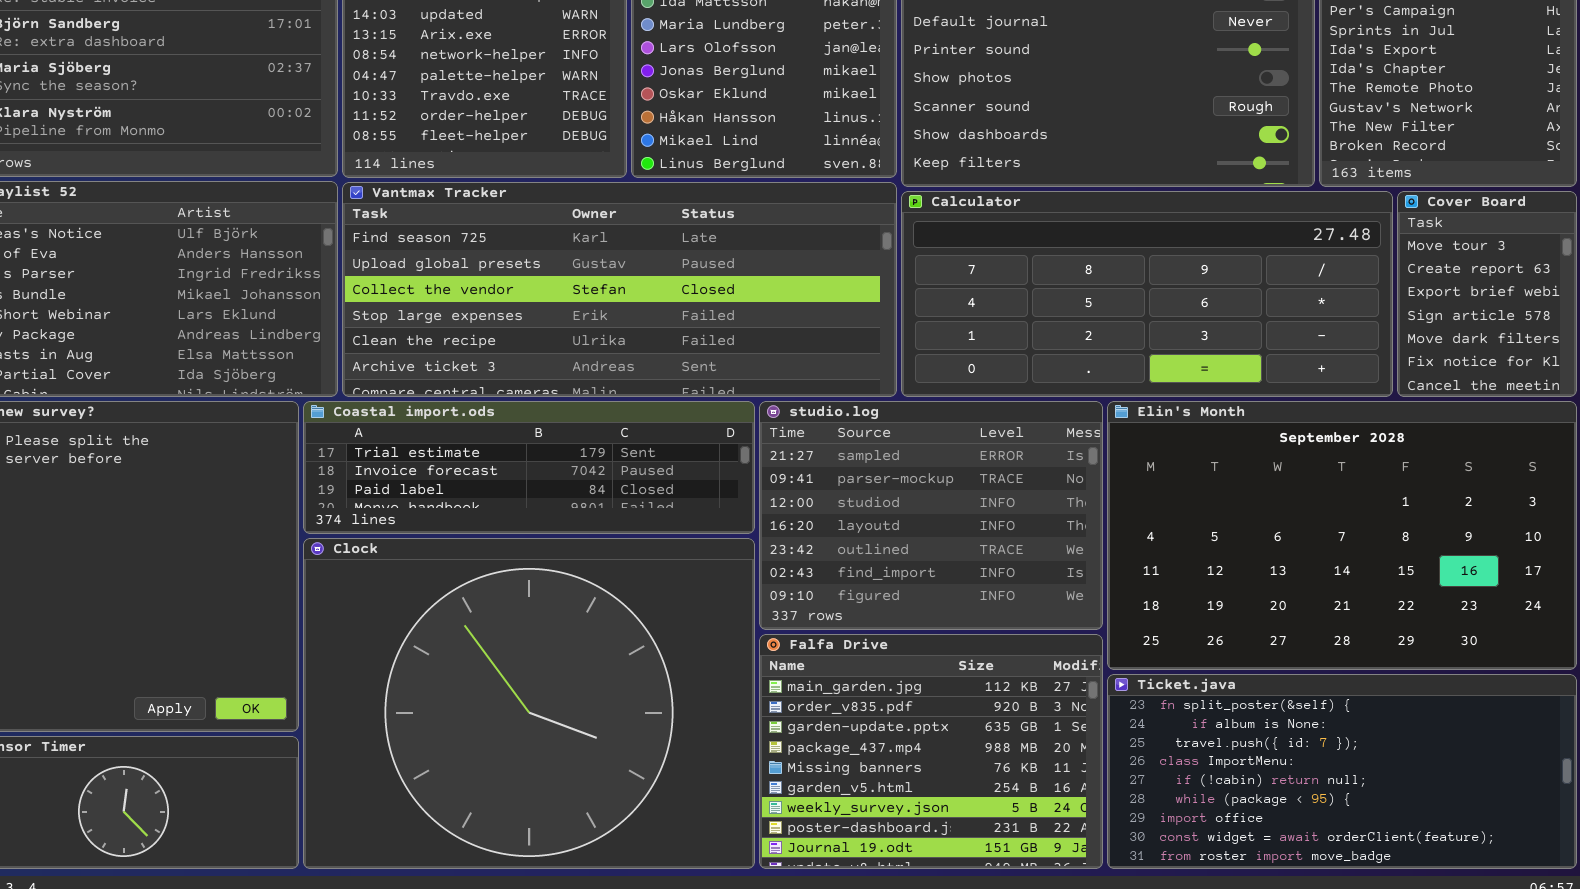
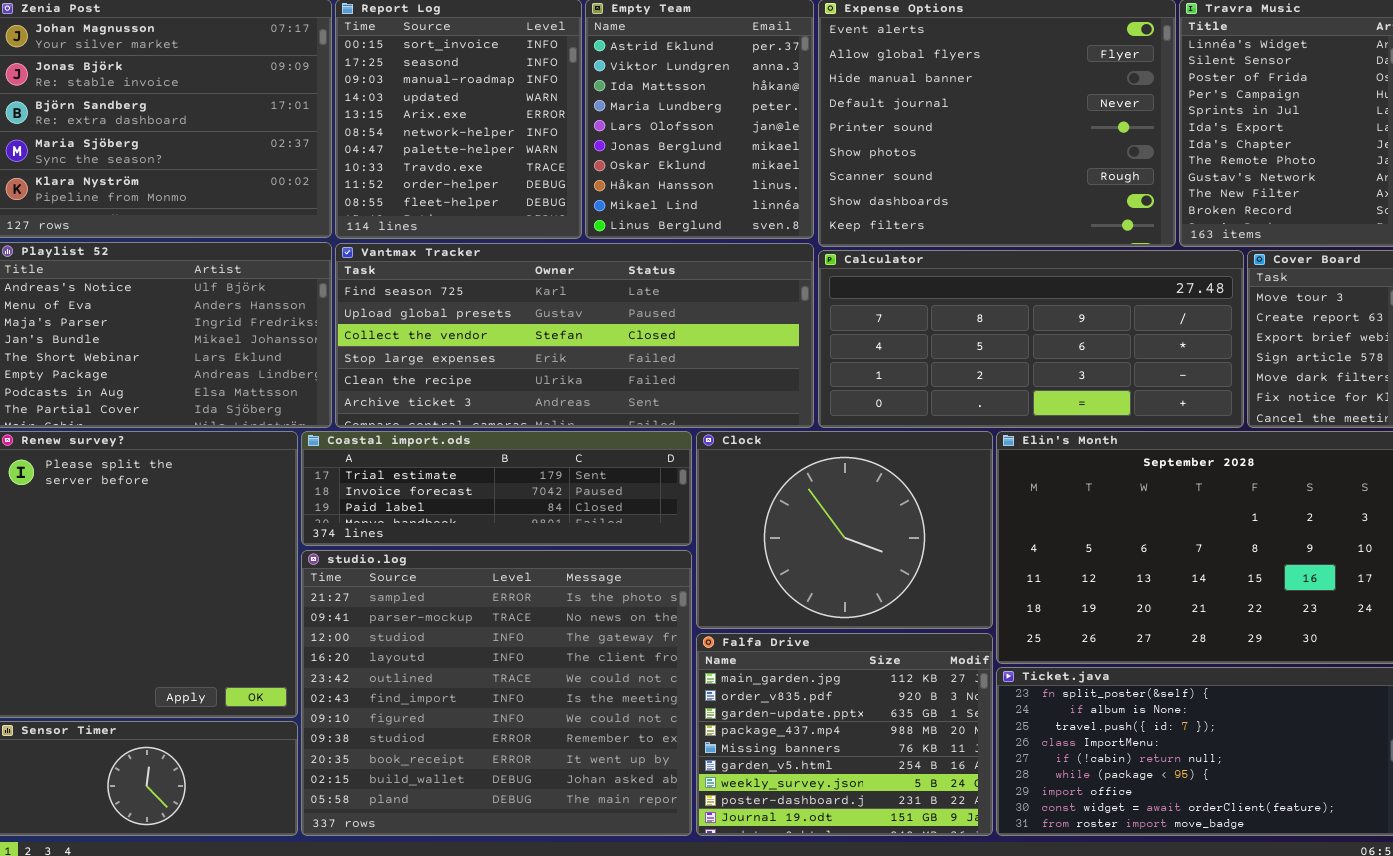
studio.log: [759,401,1103,630] -> [301,550,692,836], moved, resized
Clock: [303,538,755,869] -> [696,431,993,629], moved, resized

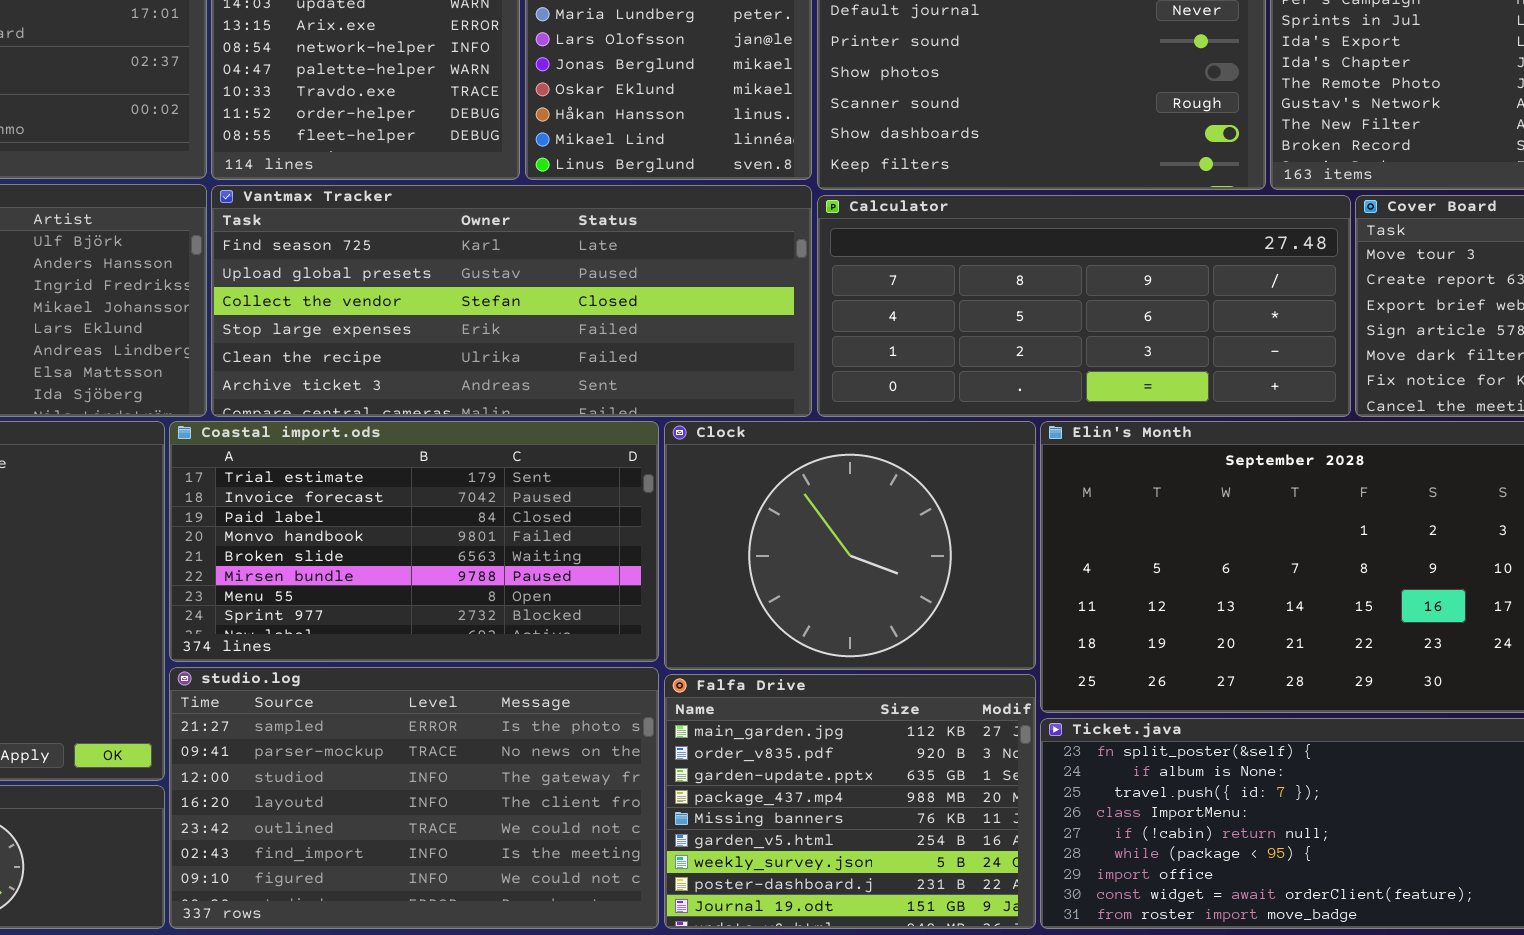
Coastal import.ods: [301,431,692,546] -> [169,421,659,662], resized
studio.log: [301,550,692,836] -> [169,667,659,929], resized

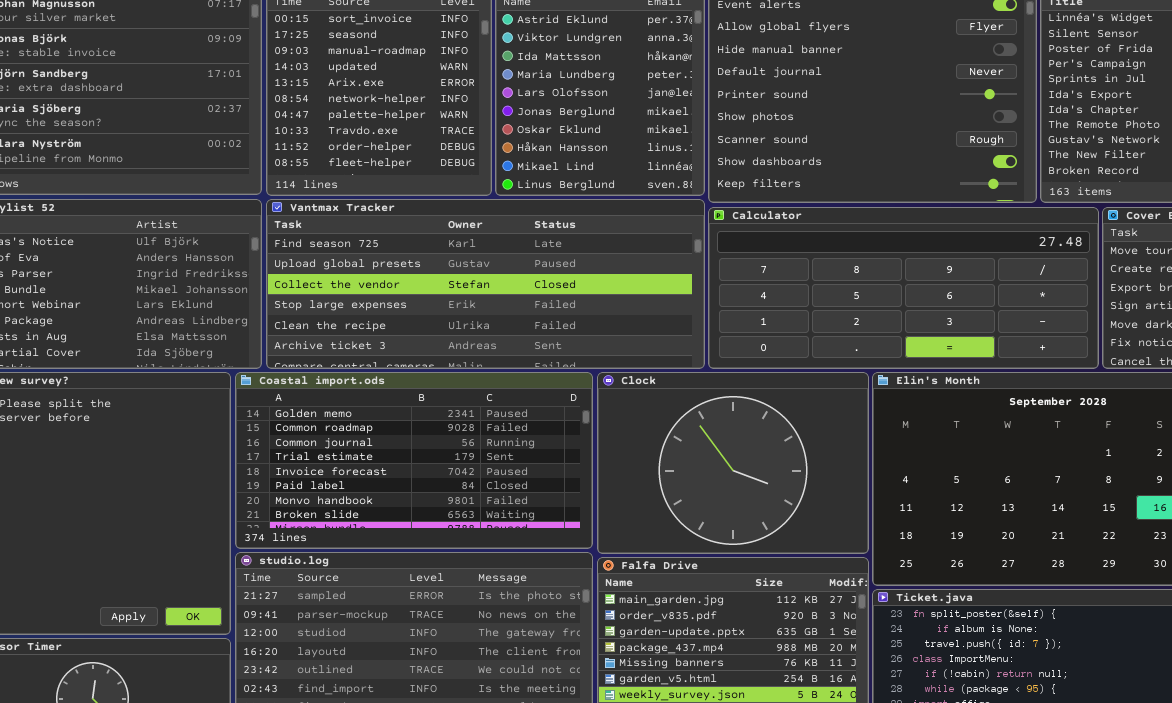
Coastal import.ods: [169,421,659,662] -> [235,372,593,549], scrolled up 3 rows

